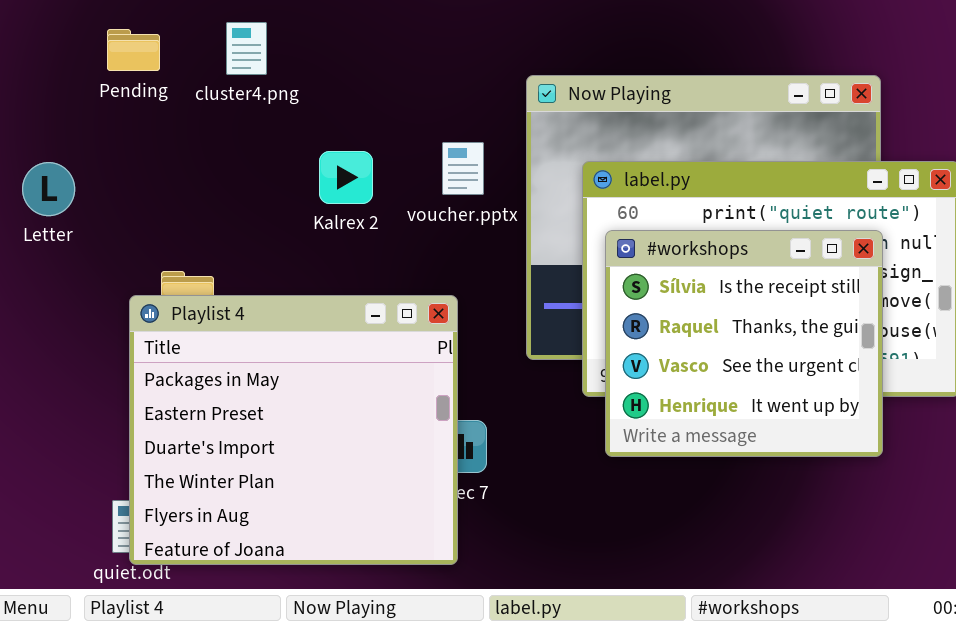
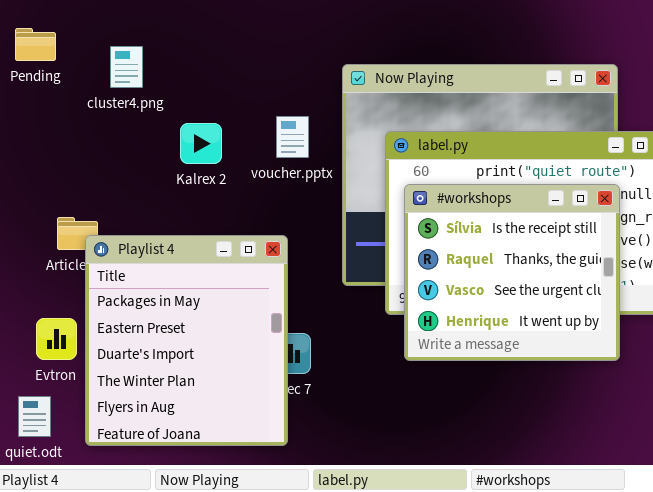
cluster4.png: [226,22,267,75] -> [110,46,143,88], moved
Playlist 4: [129,295,458,565] -> [85,235,288,446], resized

